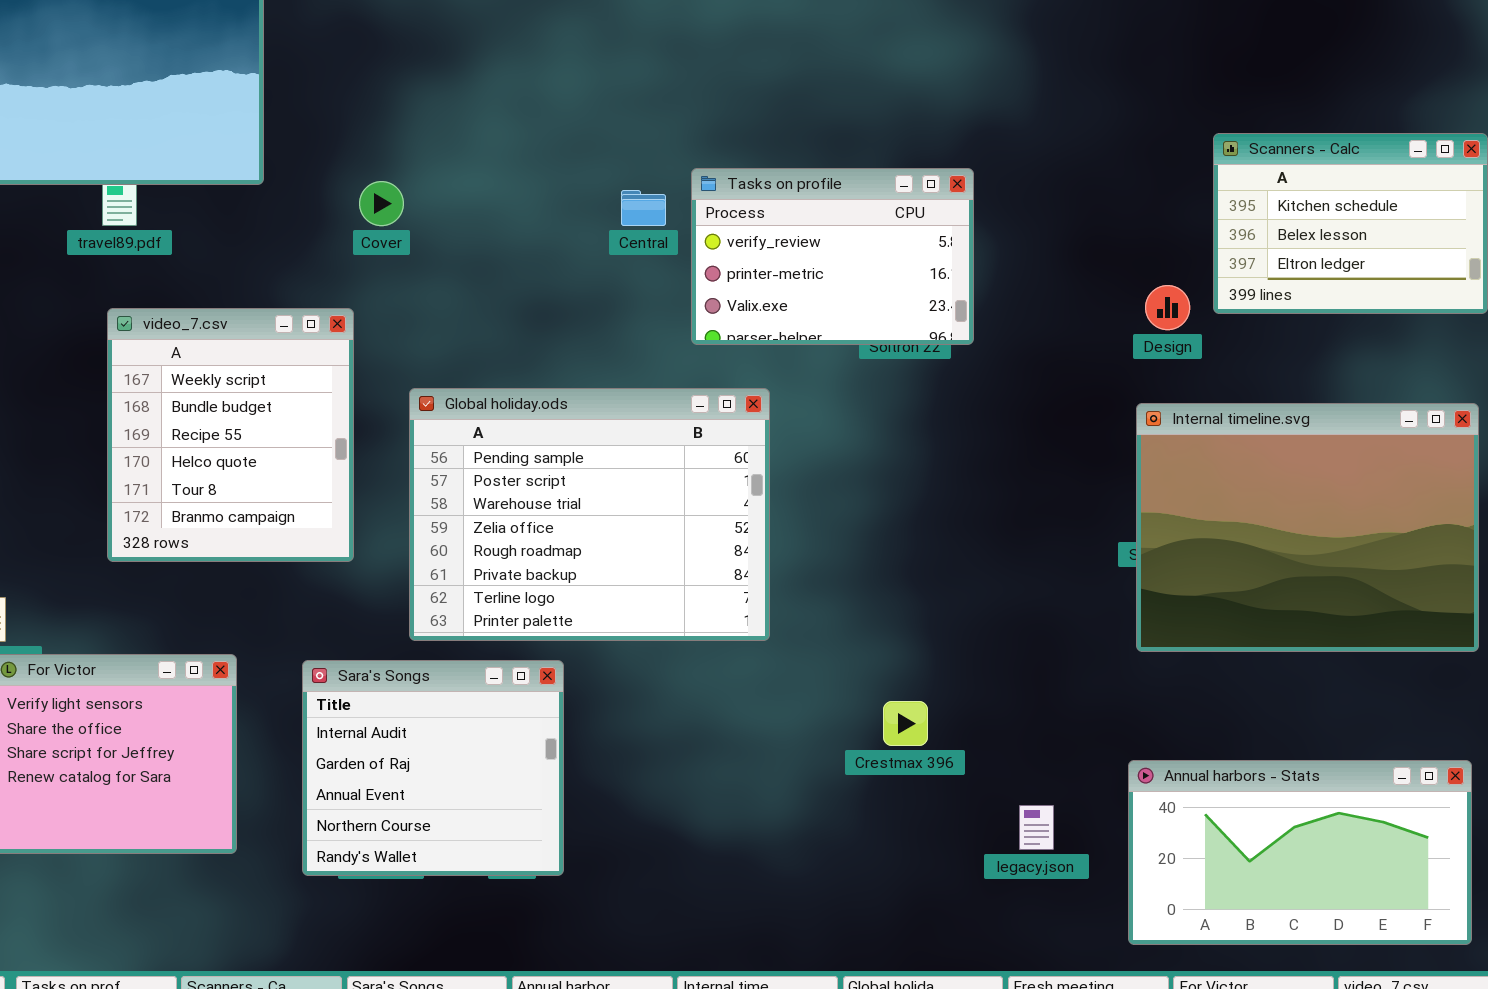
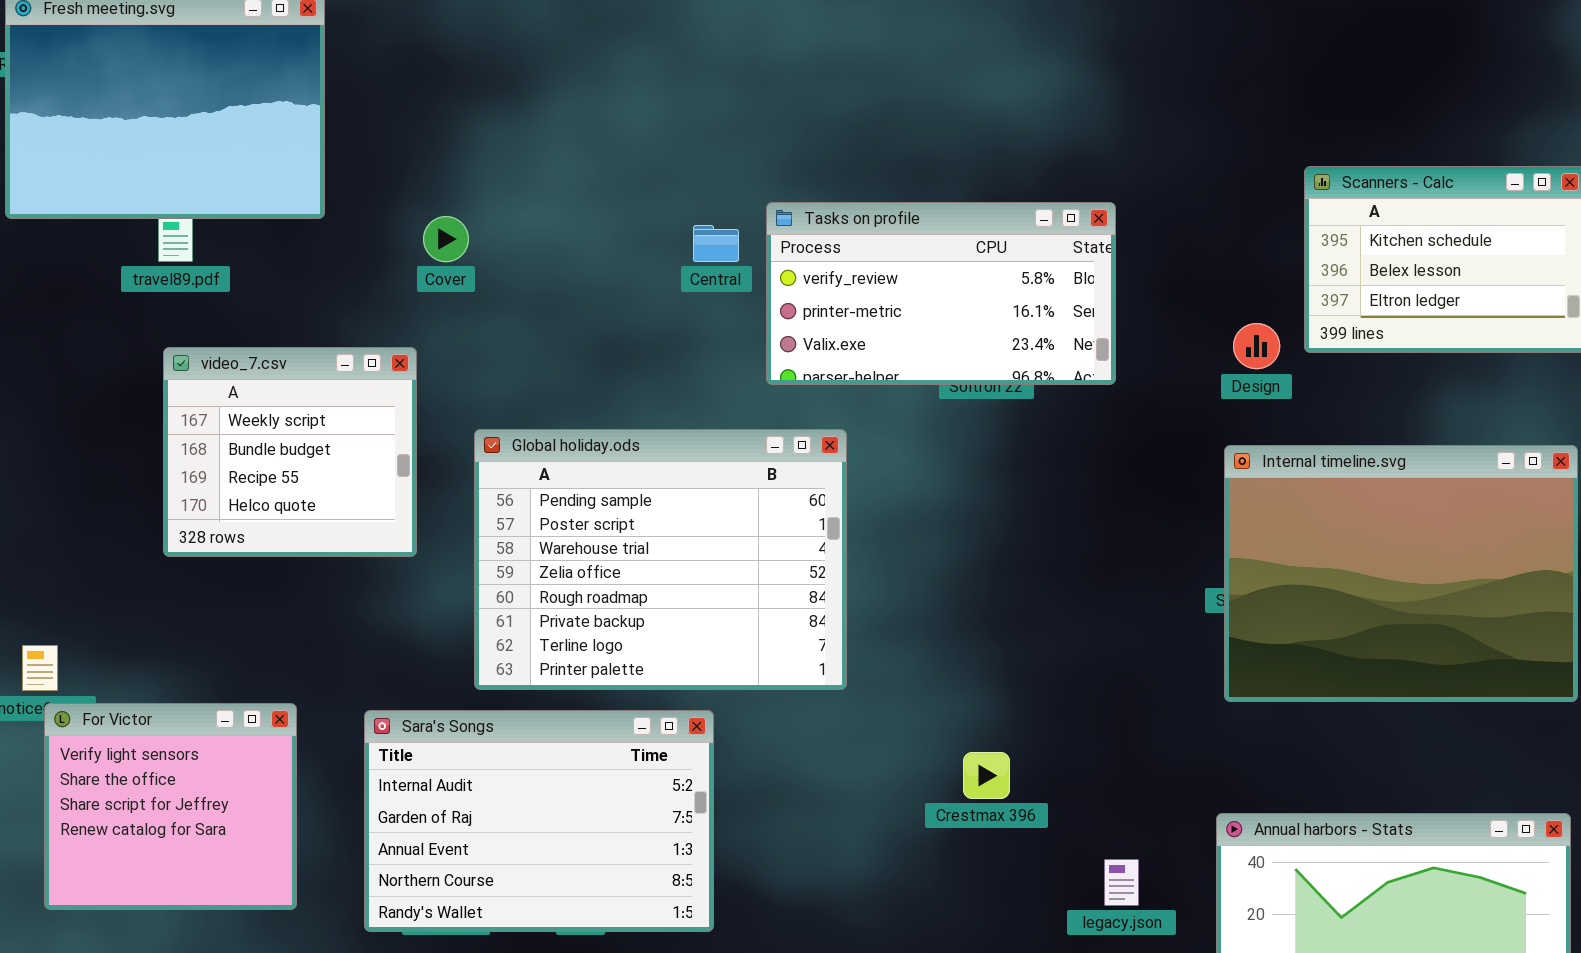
Tasks on profile: [691,168,974,345] -> [766,202,1116,385], resized
video_7.csv: [107,308,354,562] -> [163,347,417,557], resized
Sara's Songs: [302,660,564,876] -> [364,710,714,932], resized

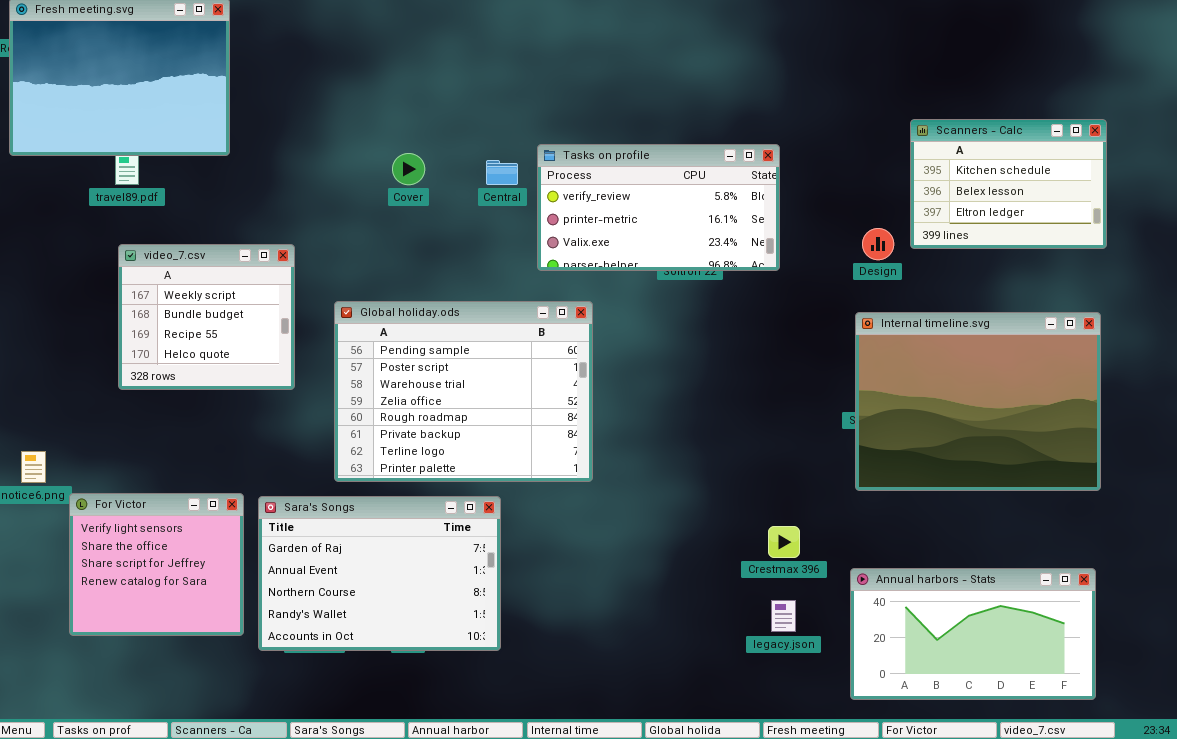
Cover: [423,216,469,262] -> [392,153,425,185], moved
For Victor: [44,703,297,910] -> [69,493,244,636], moved
Sara's Songs: [364,710,714,932] -> [258,496,501,651], scrolled down 1 row
Crestmax 396: [963,752,1010,799] -> [768,526,800,558], moved

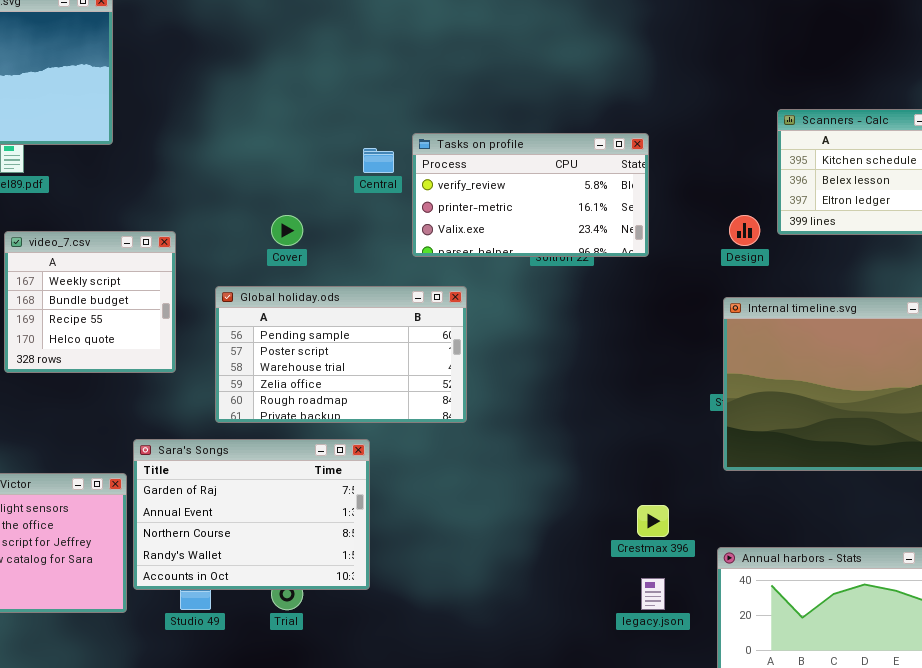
Cover: [392,153,425,185] -> [271,215,303,246], moved
Global holiday.ods: [334,301,593,482] -> [215,286,467,423], resized
Sara's Songs: [258,496,501,651] -> [133,439,370,590], moved

